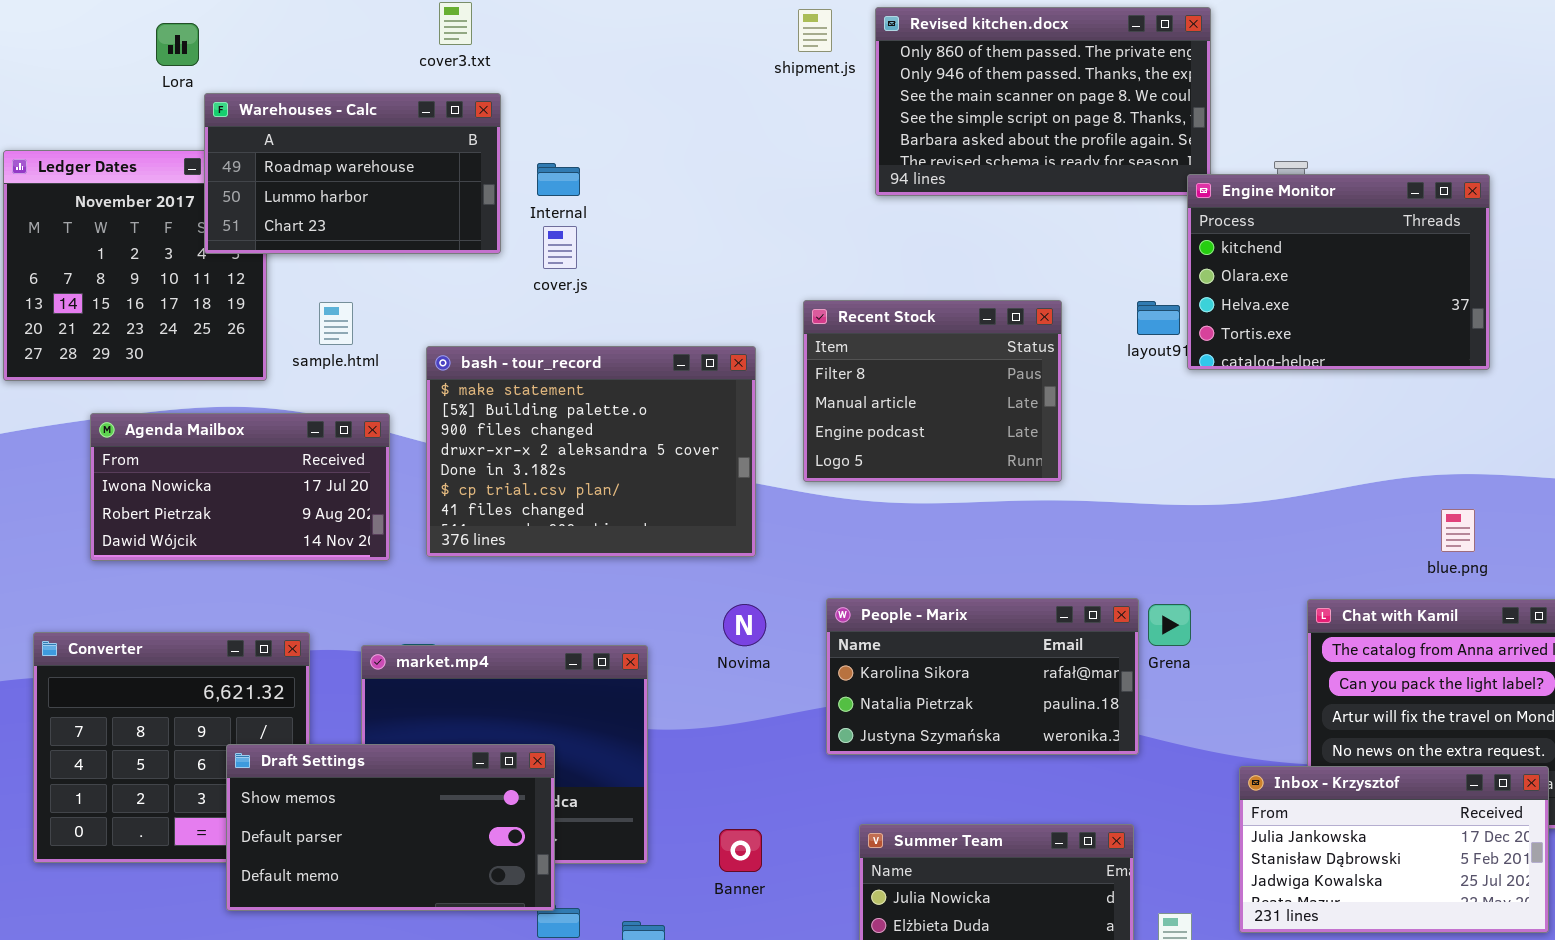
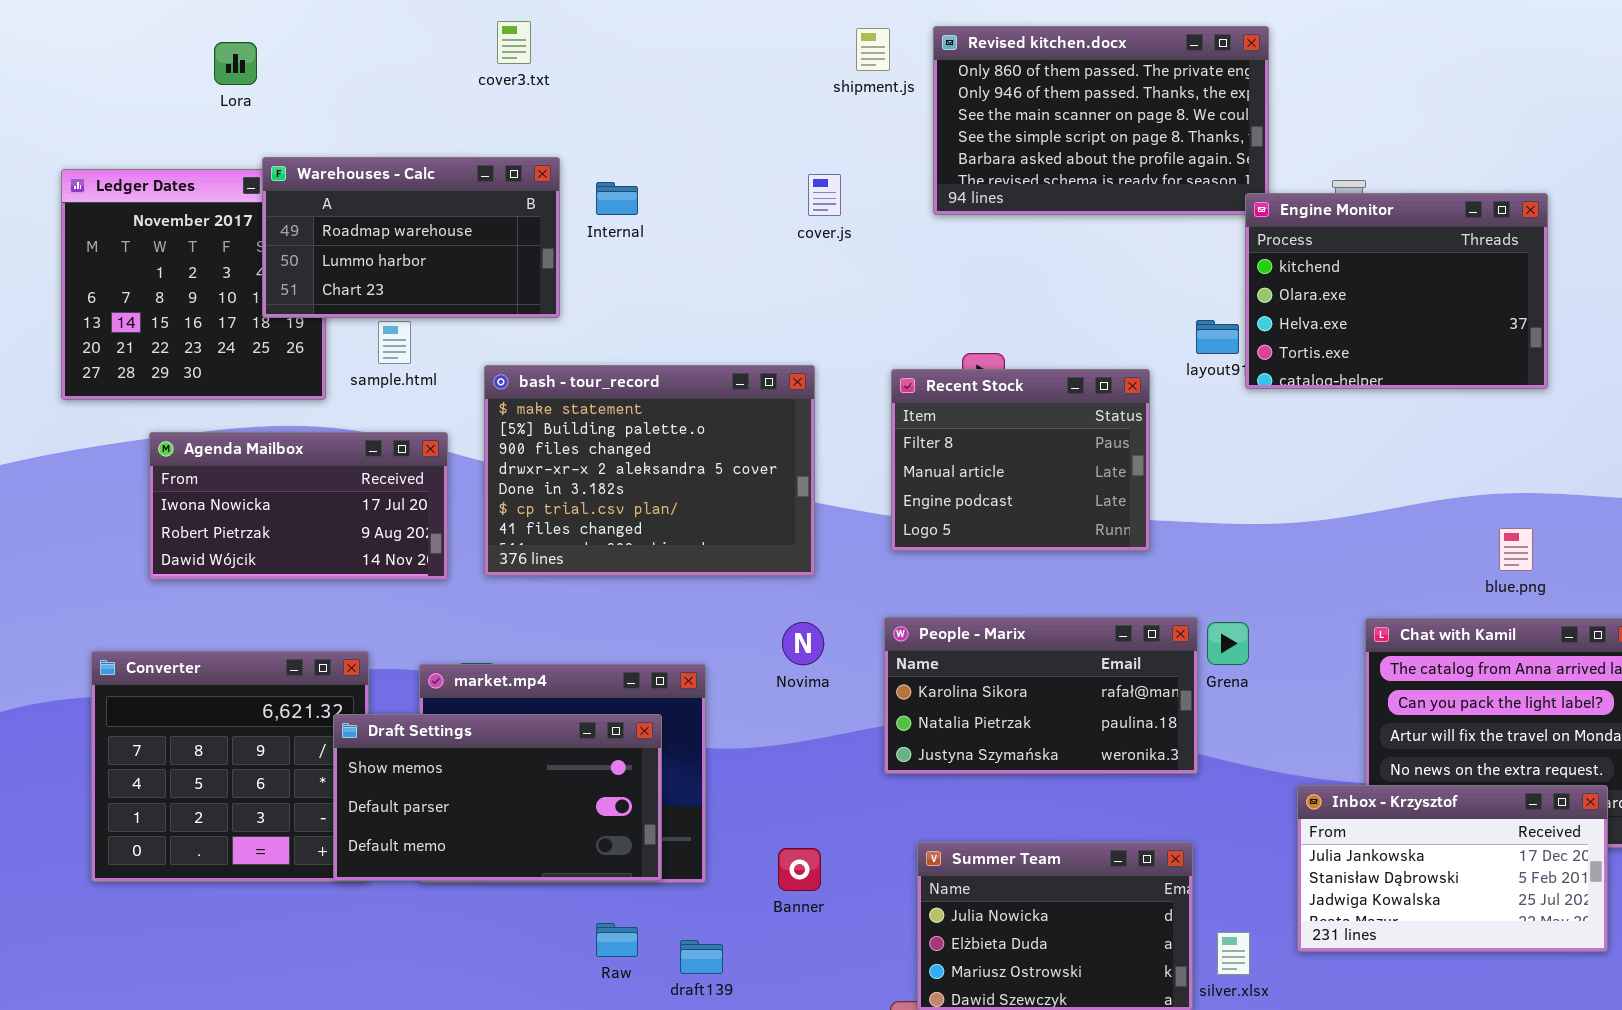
Warehouses - Calc: [204,93,501,254] -> [262,157,560,318], moved
cover.js: [543,226,577,269] -> [808,174,841,216], moved
Recent Stock: [803,300,1062,482] -> [891,369,1150,551], moved
Draft Settings: [226,744,555,911] -> [333,714,662,881], moved

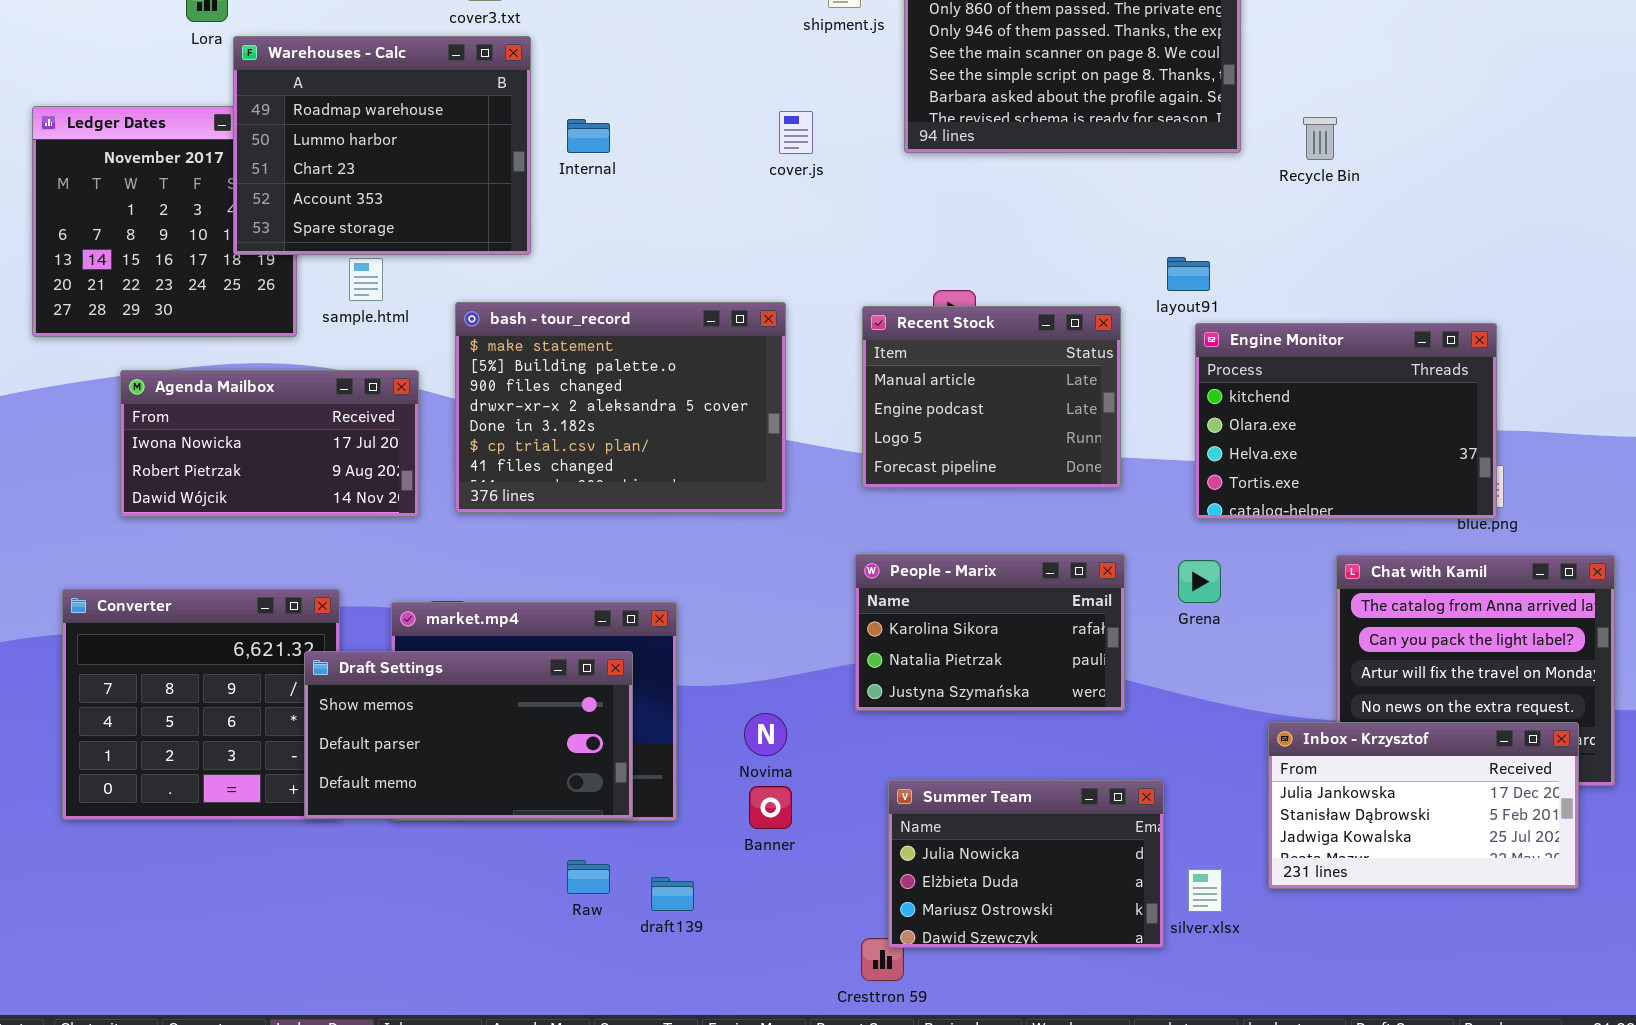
Warehouses - Calc: [262,157,560,318] -> [233,36,531,255], resized
Engine Monitor: [1245,193,1548,389] -> [1195,323,1497,519], moved
Recent Stock: [891,369,1150,551] -> [862,306,1121,488], scrolled down 1 row
People - Marix: [884,617,1198,774] -> [855,554,1125,711], resized
Novima: [782,622,824,665] -> [744,713,787,756], moved

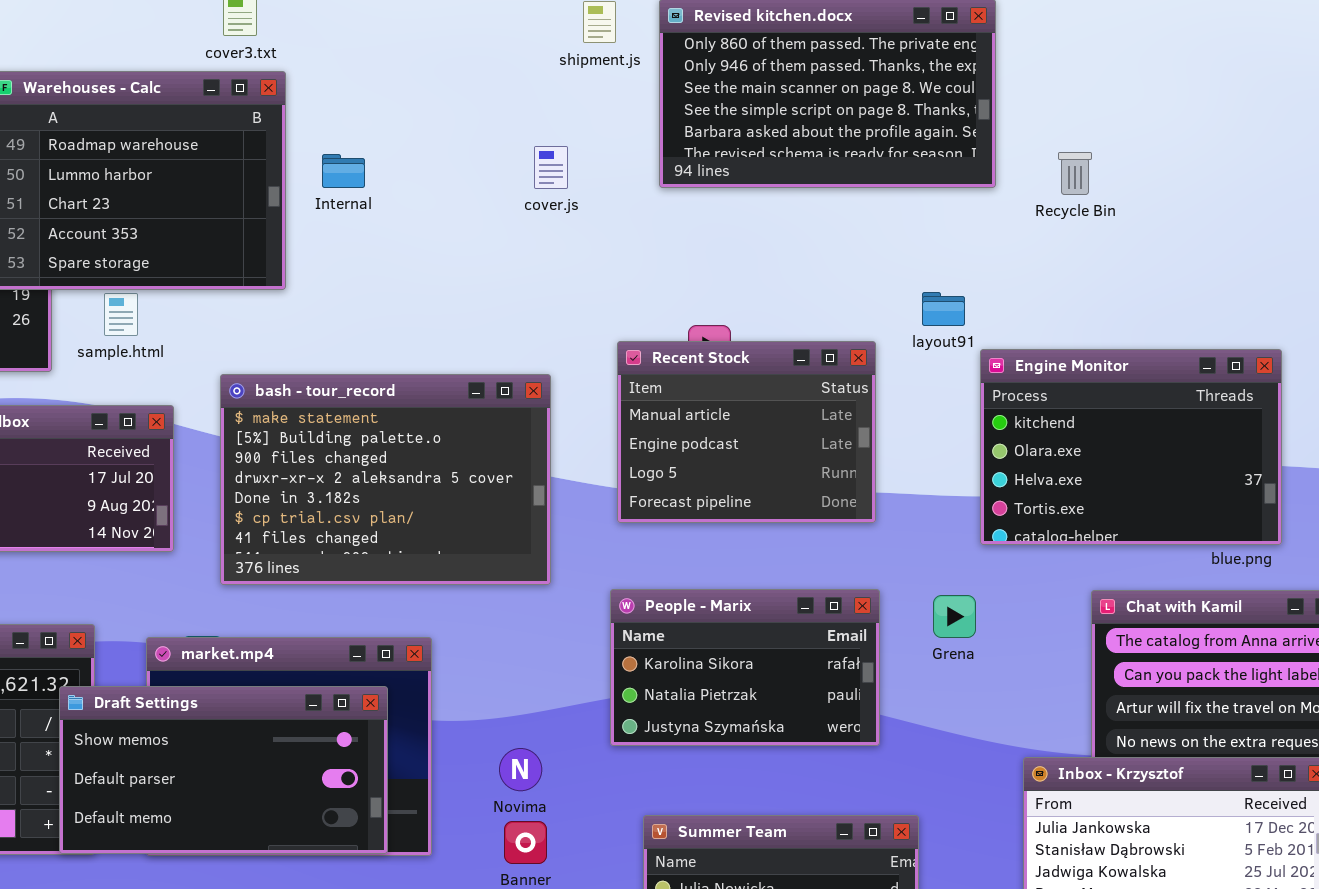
bash - tour_record: [455,302,786,513] -> [220,374,551,585], moved
Engine Monitor: [1195,323,1497,519] -> [980,349,1282,545], moved

